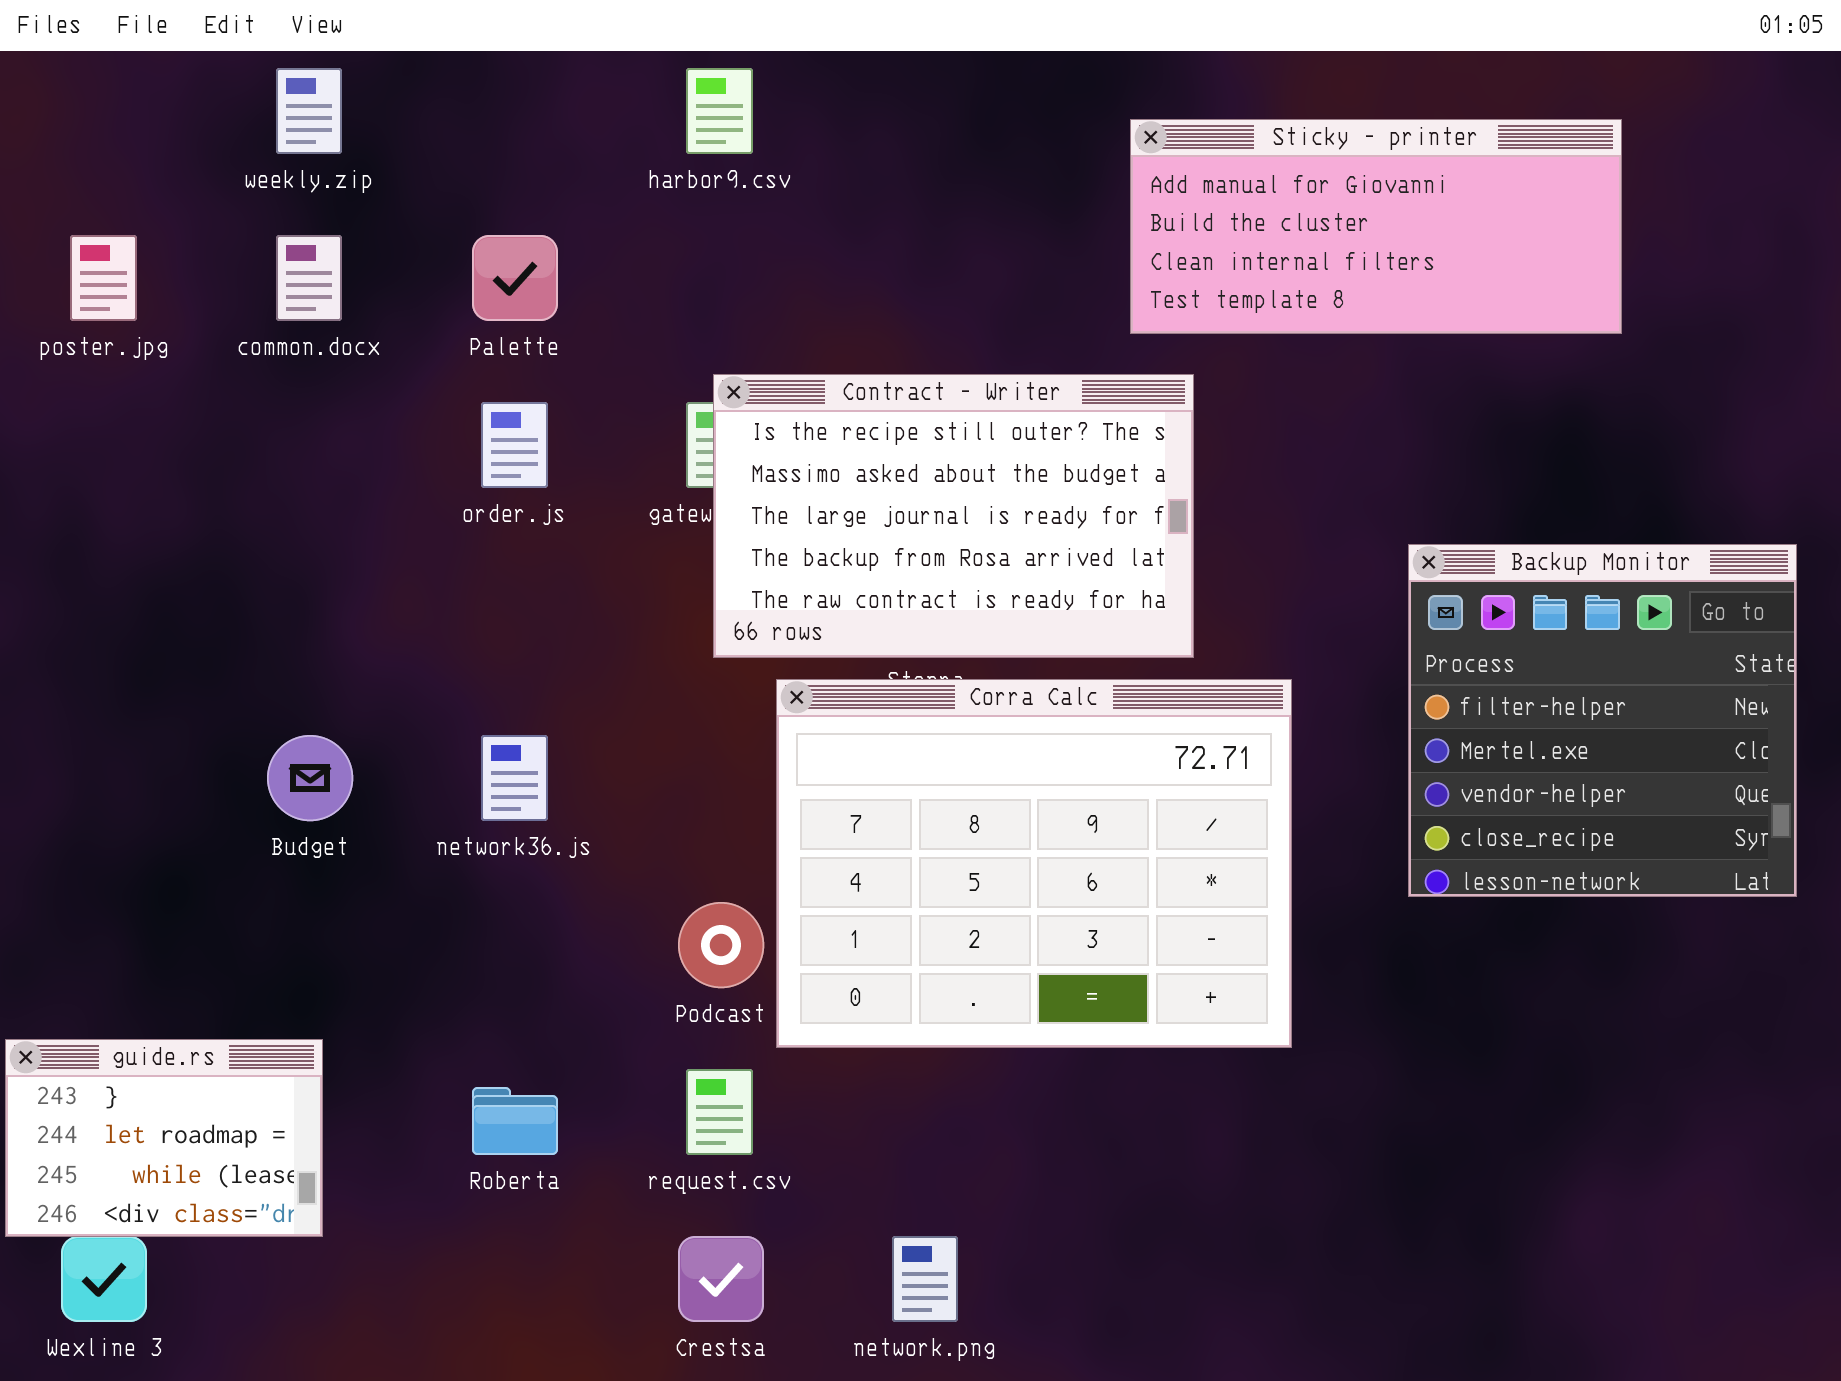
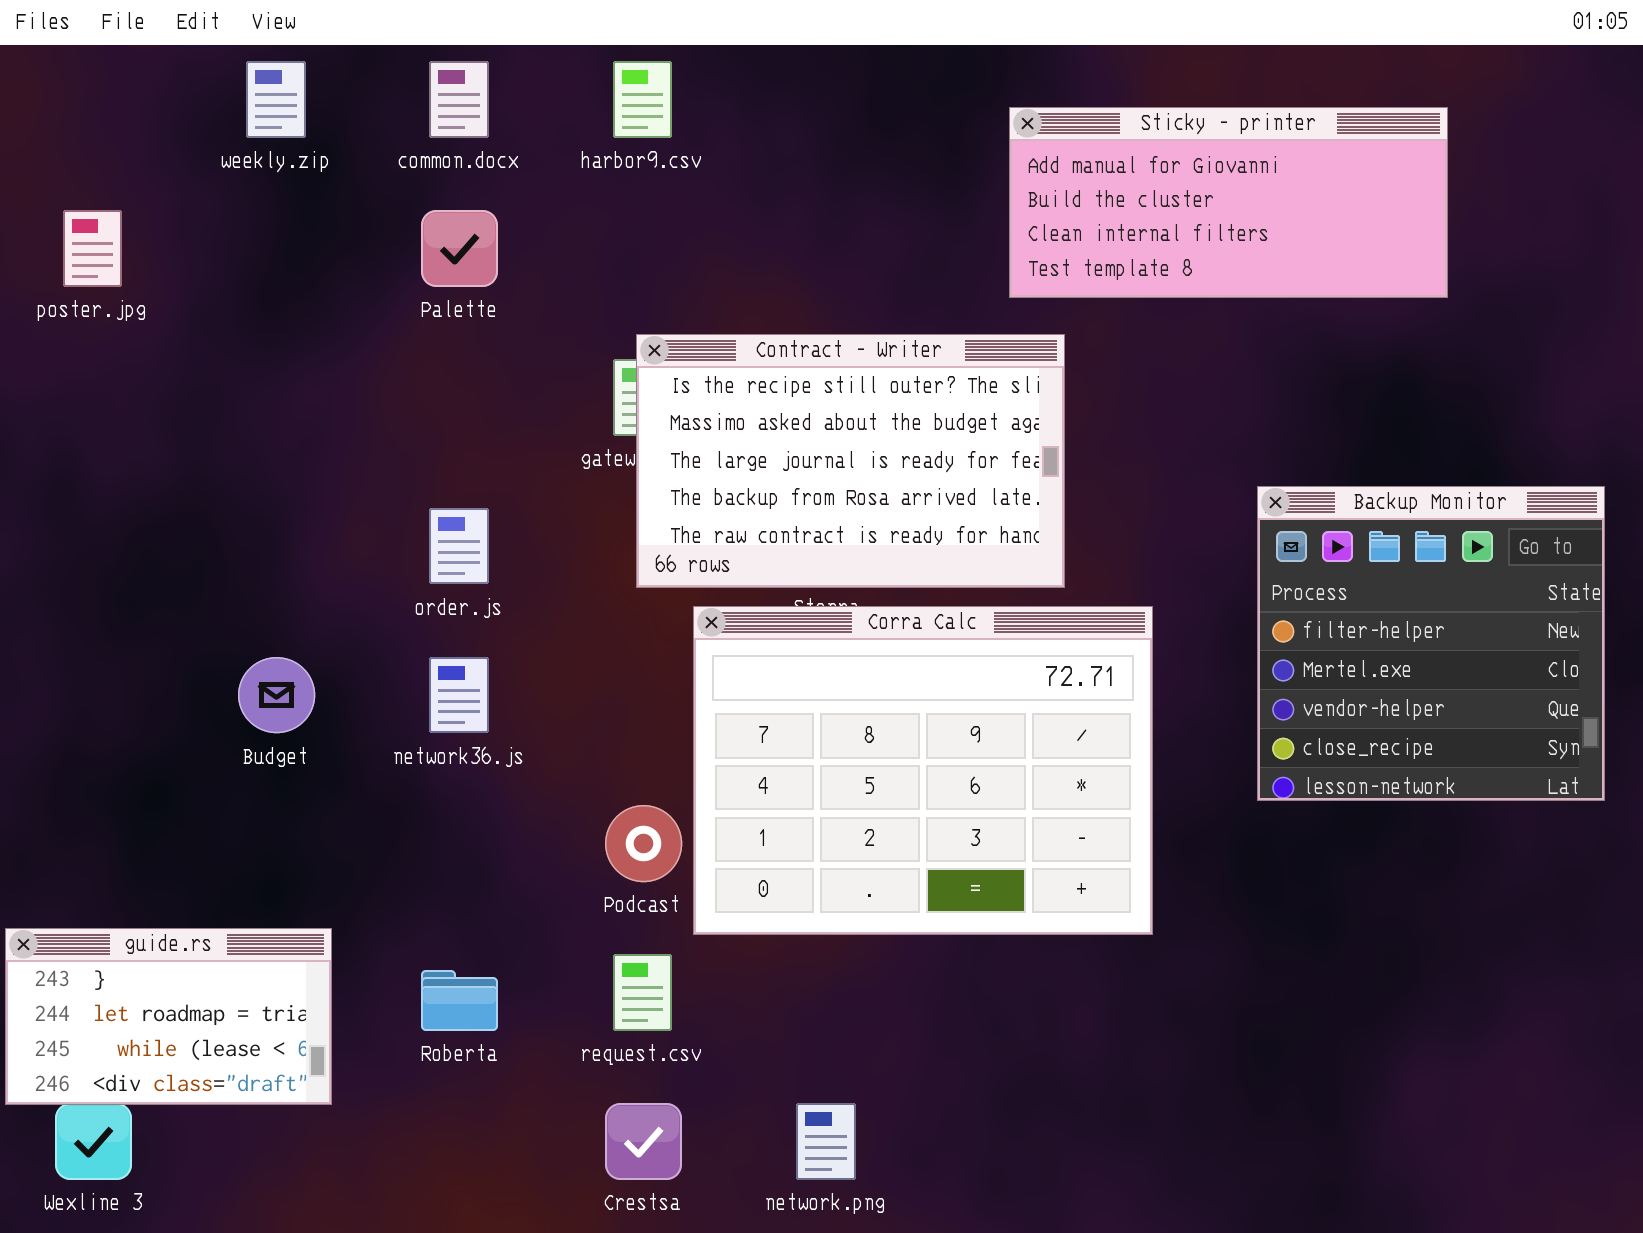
common.docx: [276,235,342,321] -> [429,61,489,138], moved
order.js: [481,402,548,488] -> [429,508,489,584], moved
guide.rs: [5,1039,323,1237] -> [5,928,332,1105], resized

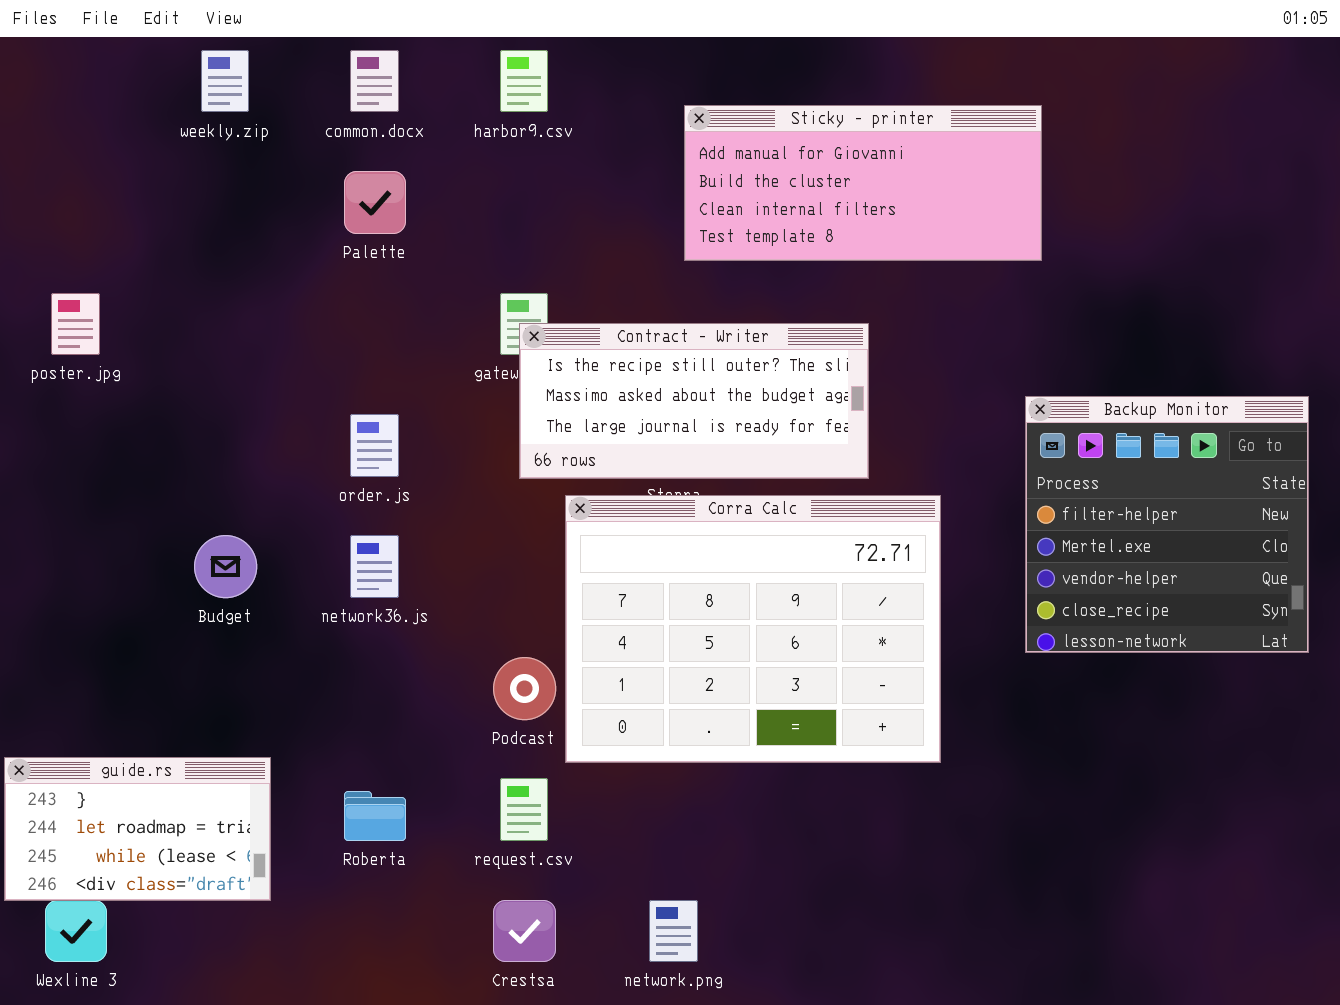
Sticky - printer: [1009,107,1448,298] -> [684,105,1042,261], moved
poster.jpg: [63,210,122,287] -> [51,293,100,355], moved
Contract - Writer: [636,334,1065,588] -> [519,323,869,479], resized

